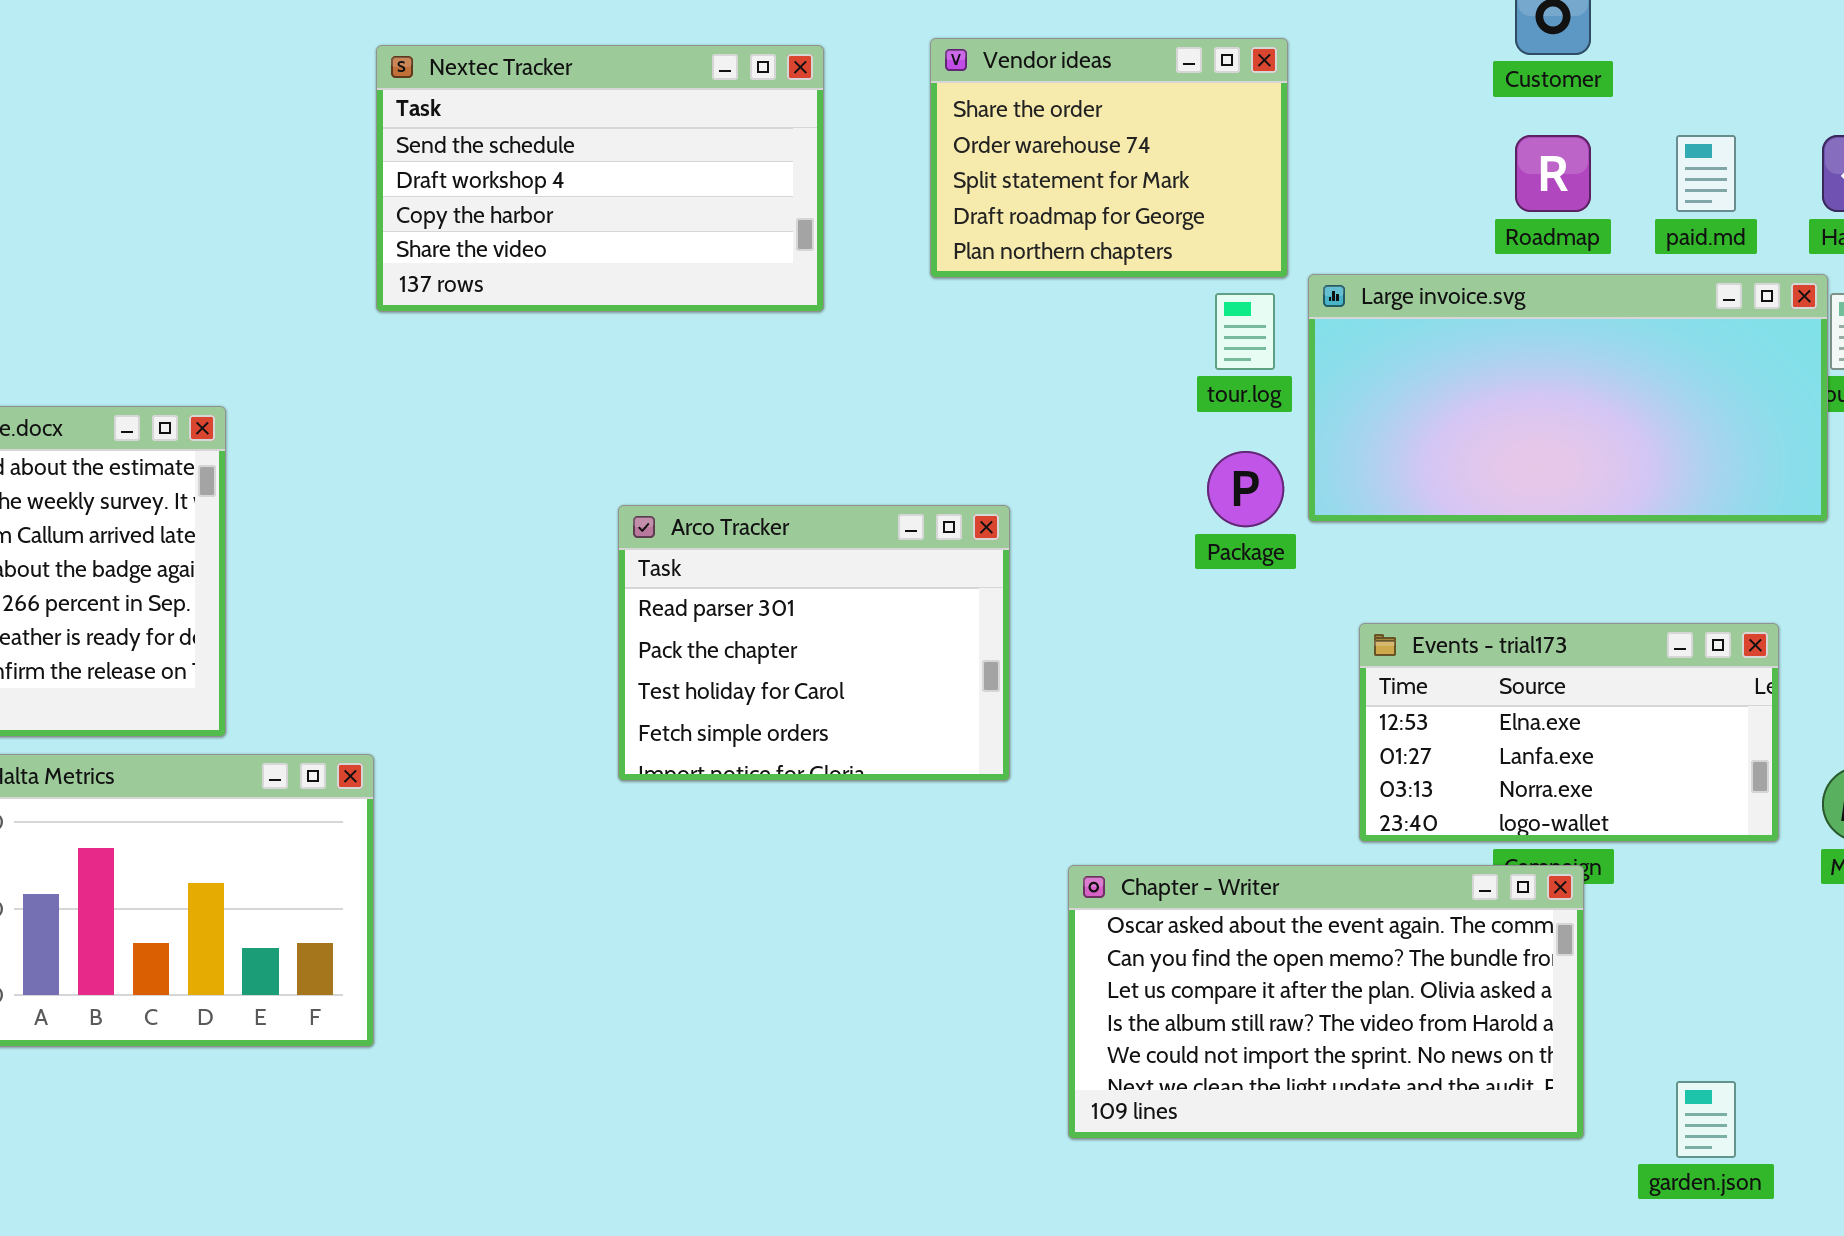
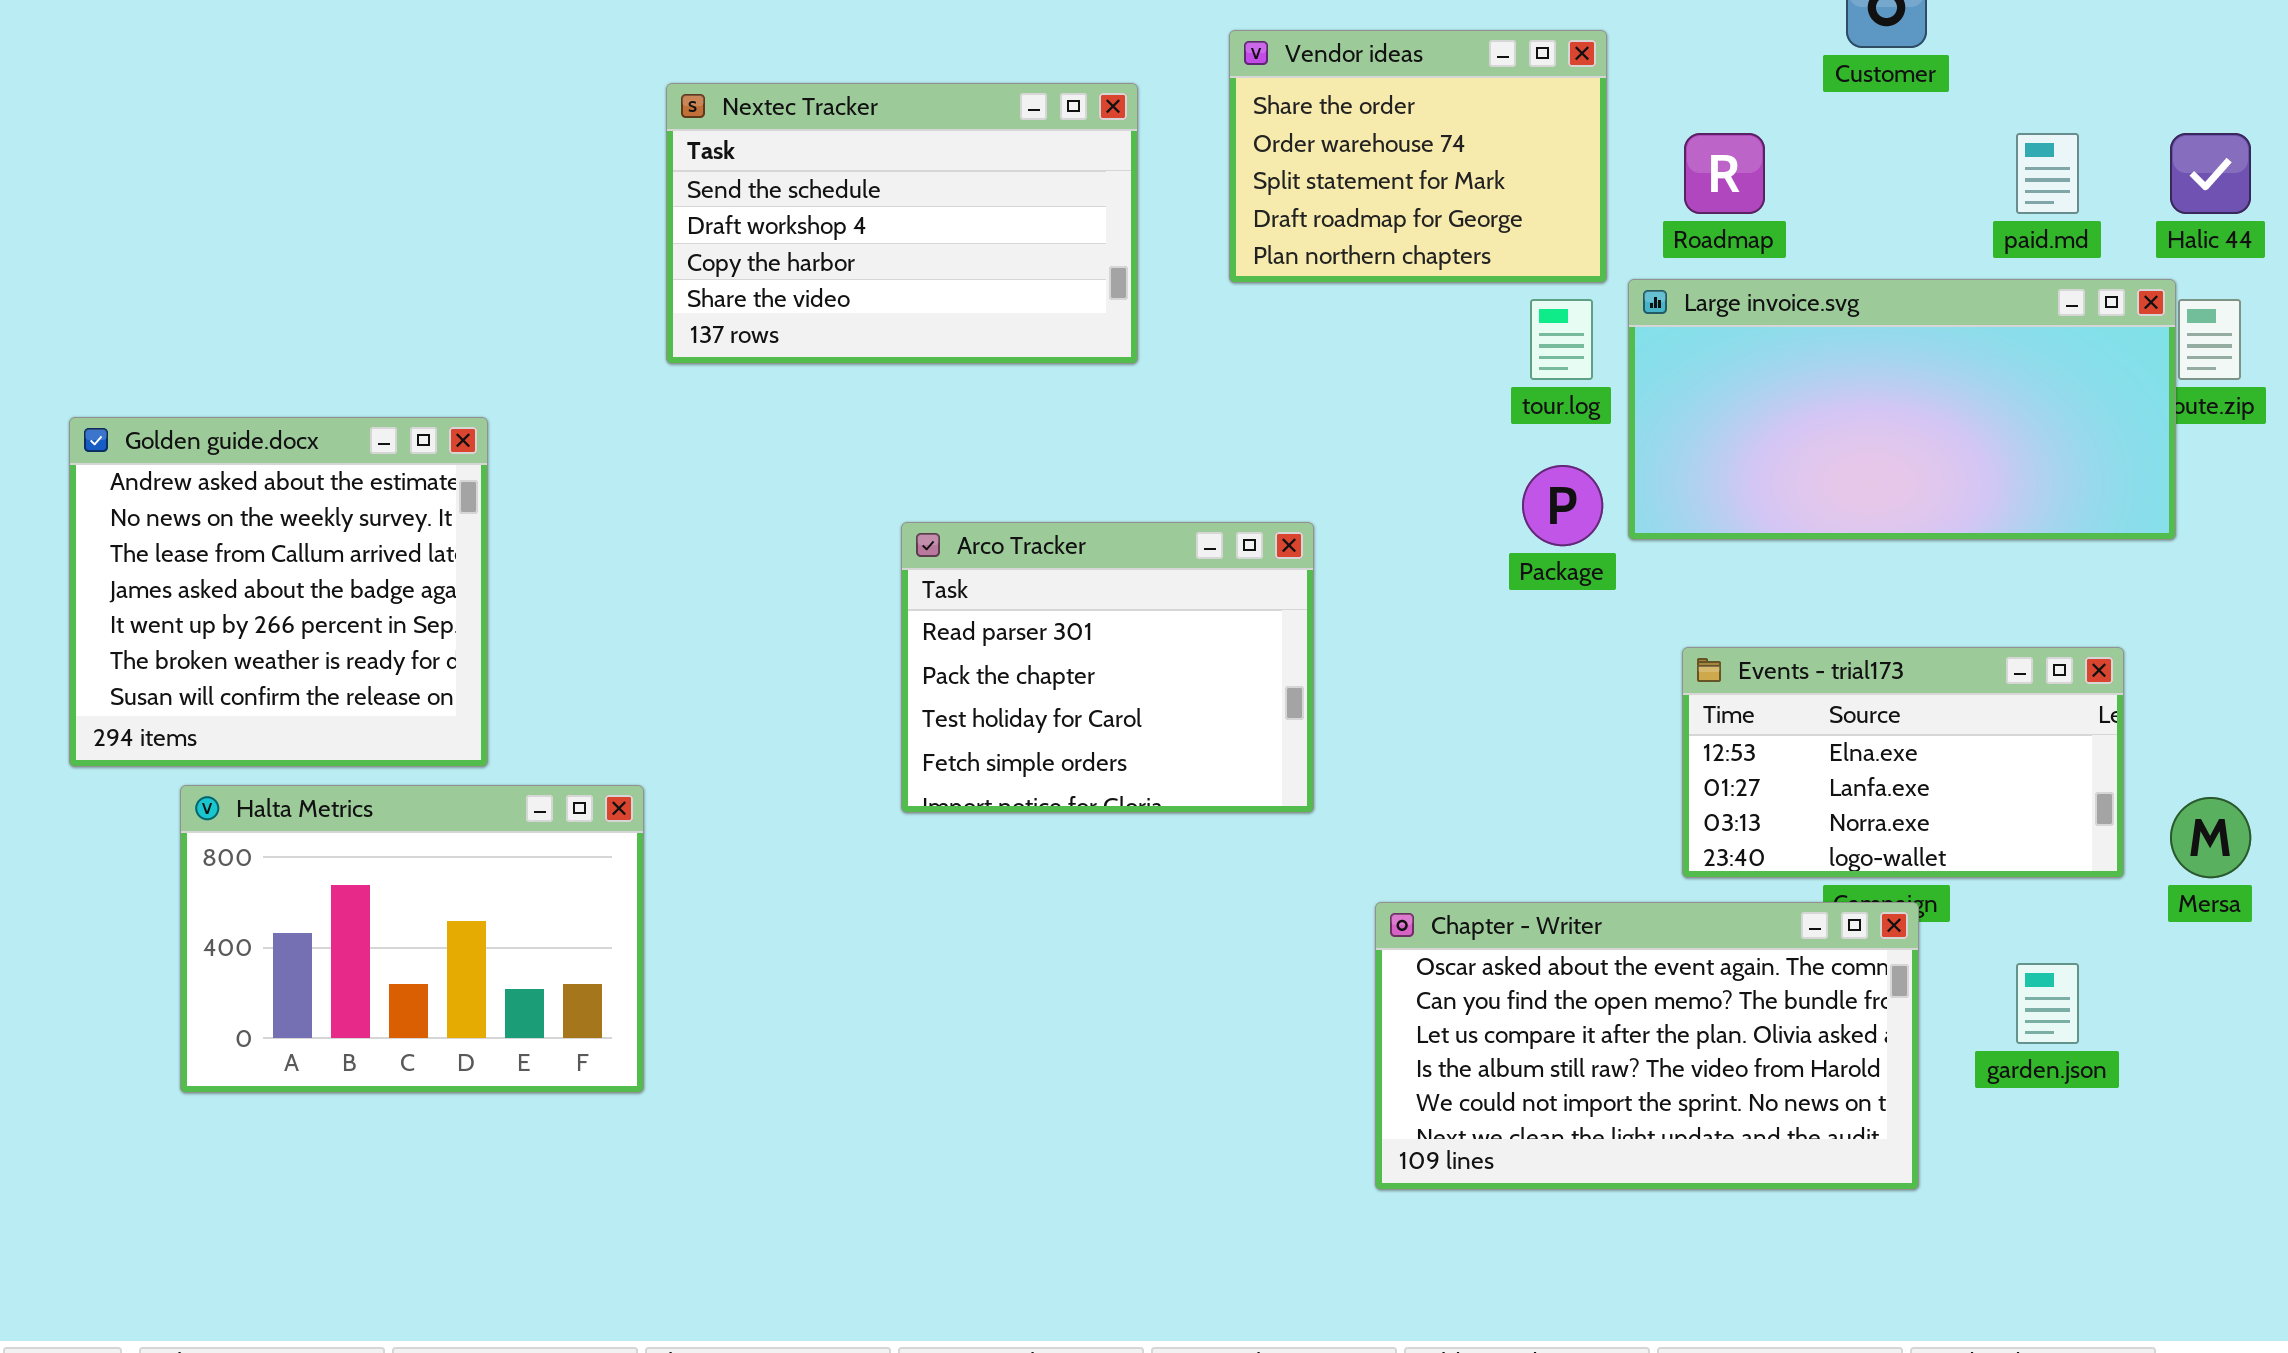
Nextec Tracker: [376,45,824,312] -> [666,83,1138,364], moved
Roadmap: [1515,135,1591,212] -> [1684,133,1765,214], moved
garden.json: [1676,1081,1736,1158] -> [2016,963,2079,1044], moved

